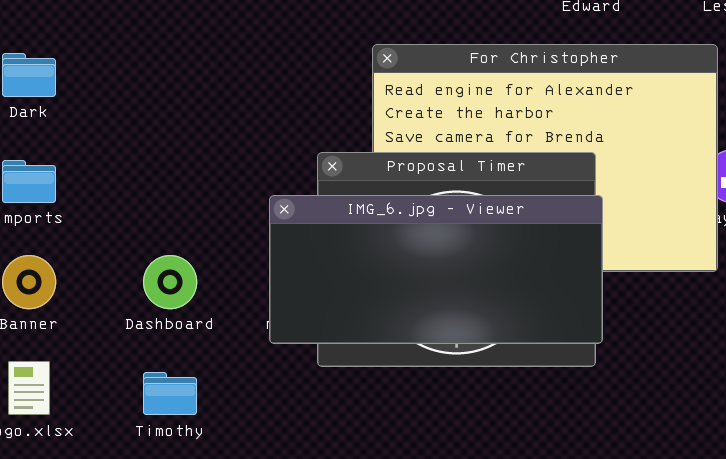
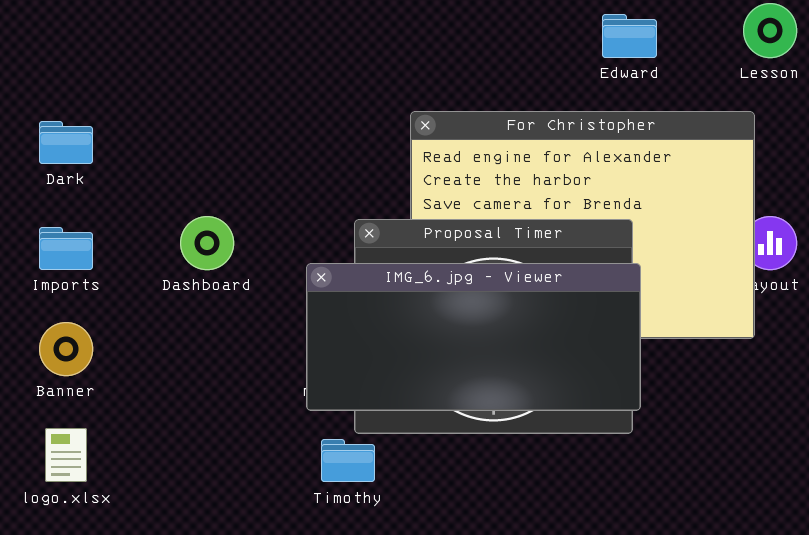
Dashboard: [143,255,197,309] -> [180,216,234,270], moved
Timothy: [143,372,197,415] -> [321,439,375,482], moved

